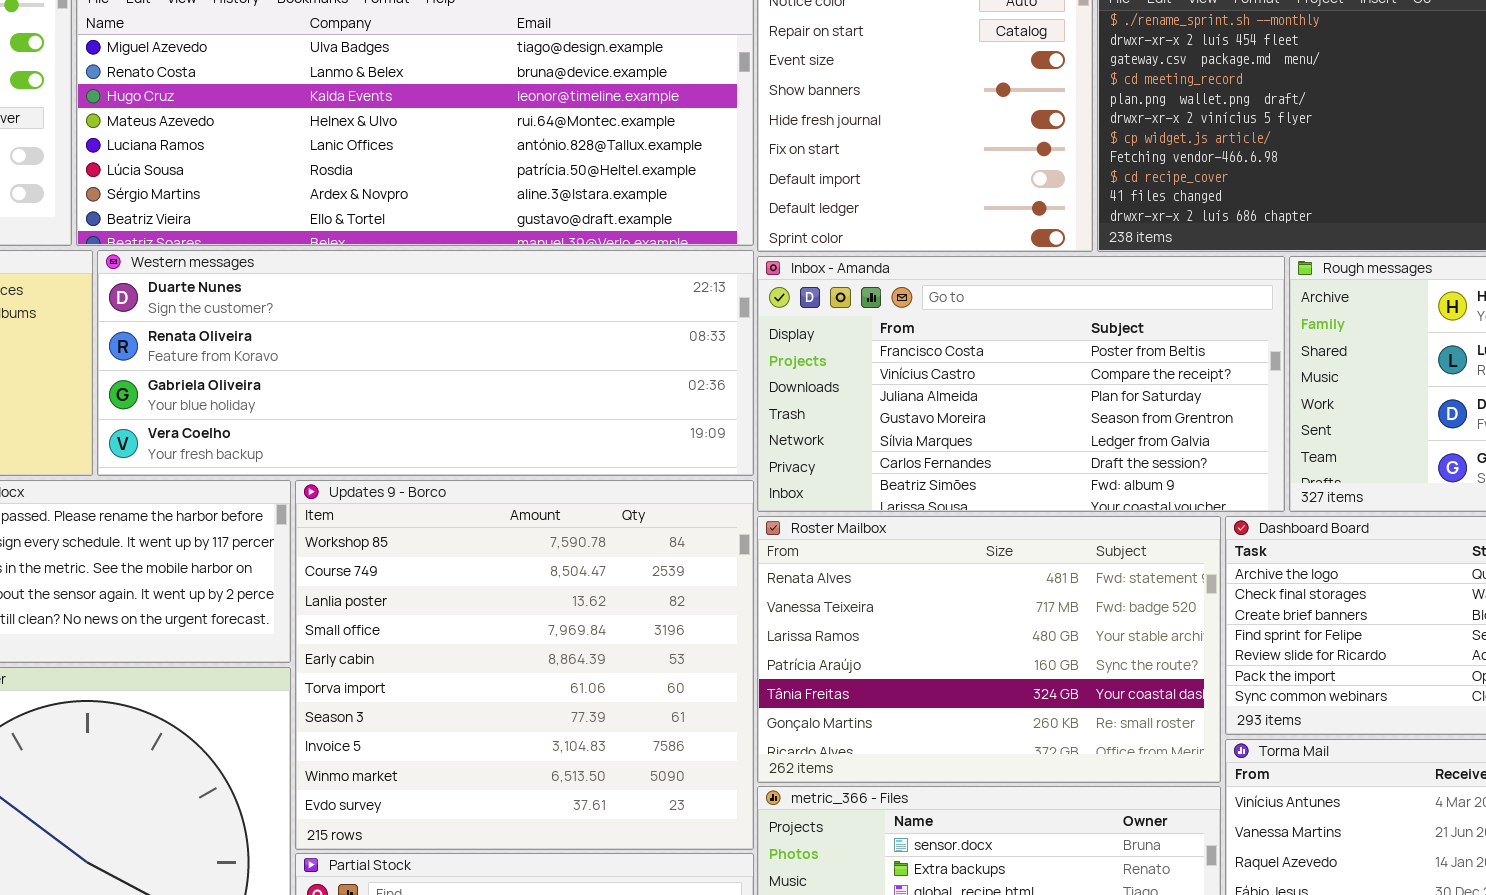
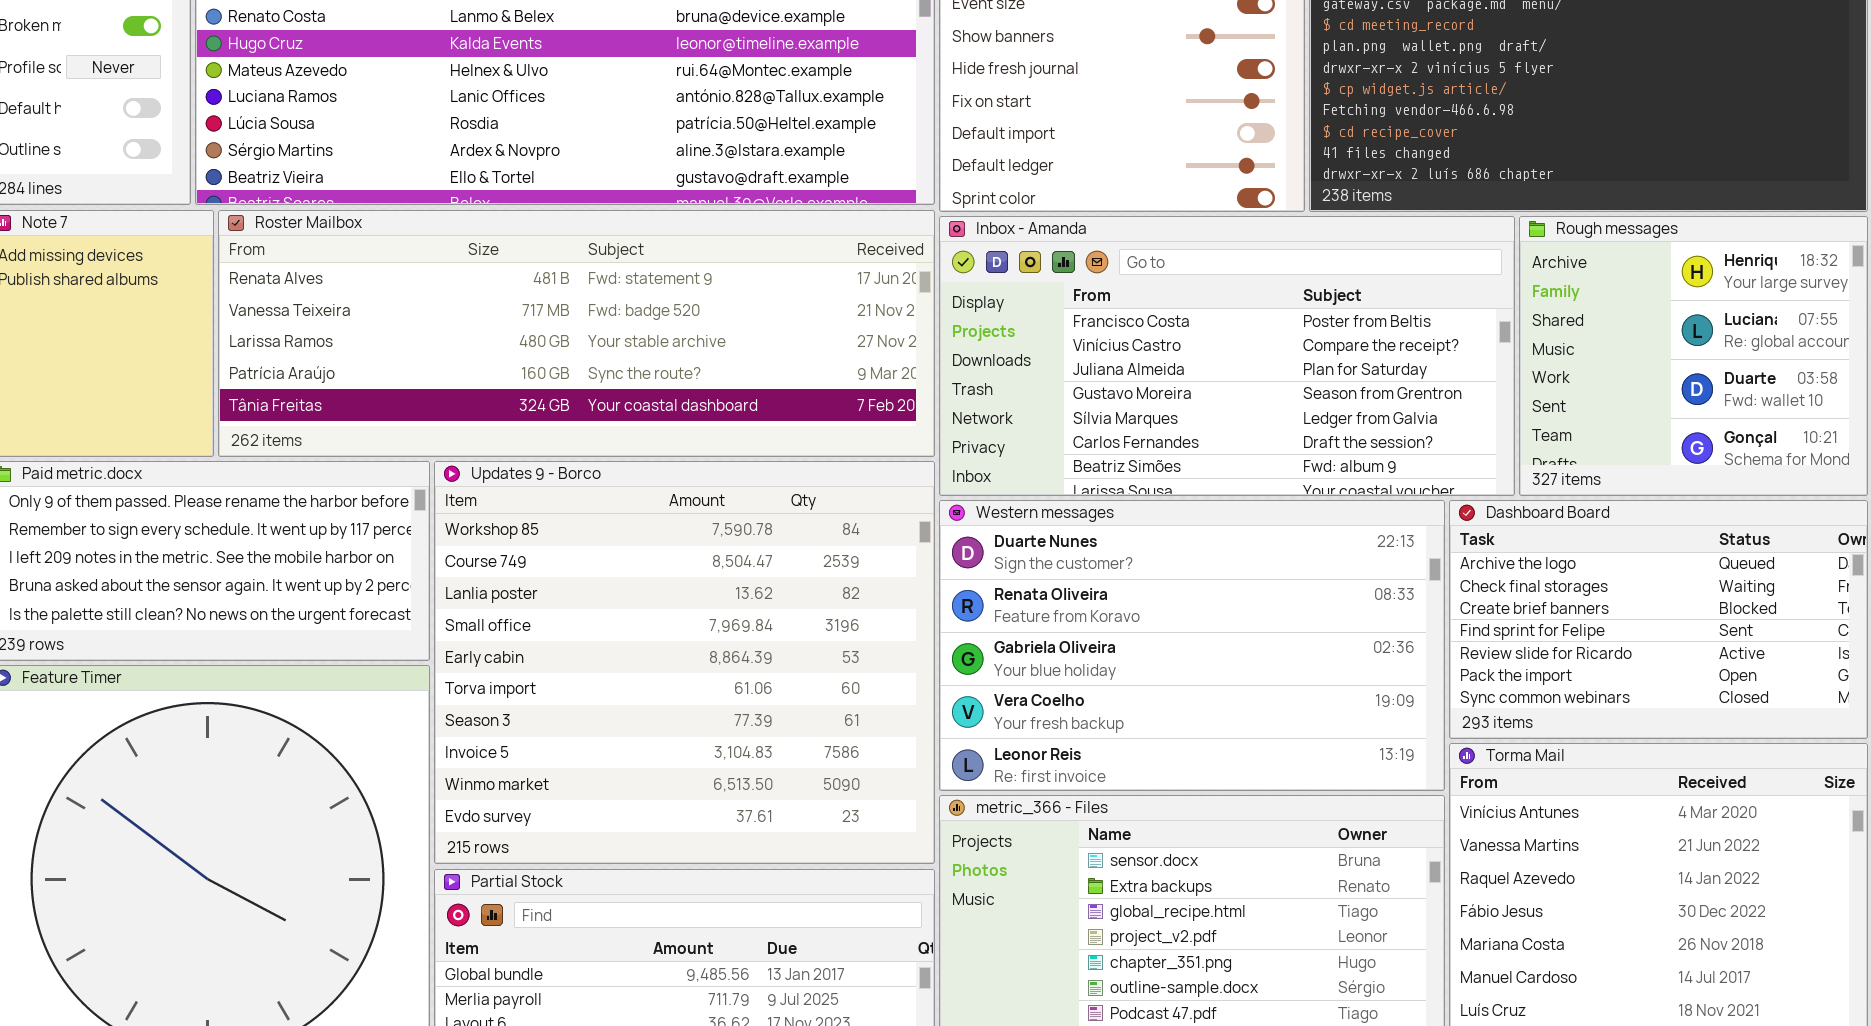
Western messages: [97,250,754,476] -> [939,500,1445,791], moved, resized
Roster Mailbox: [757,516,1221,783] -> [218,210,935,457], moved, resized

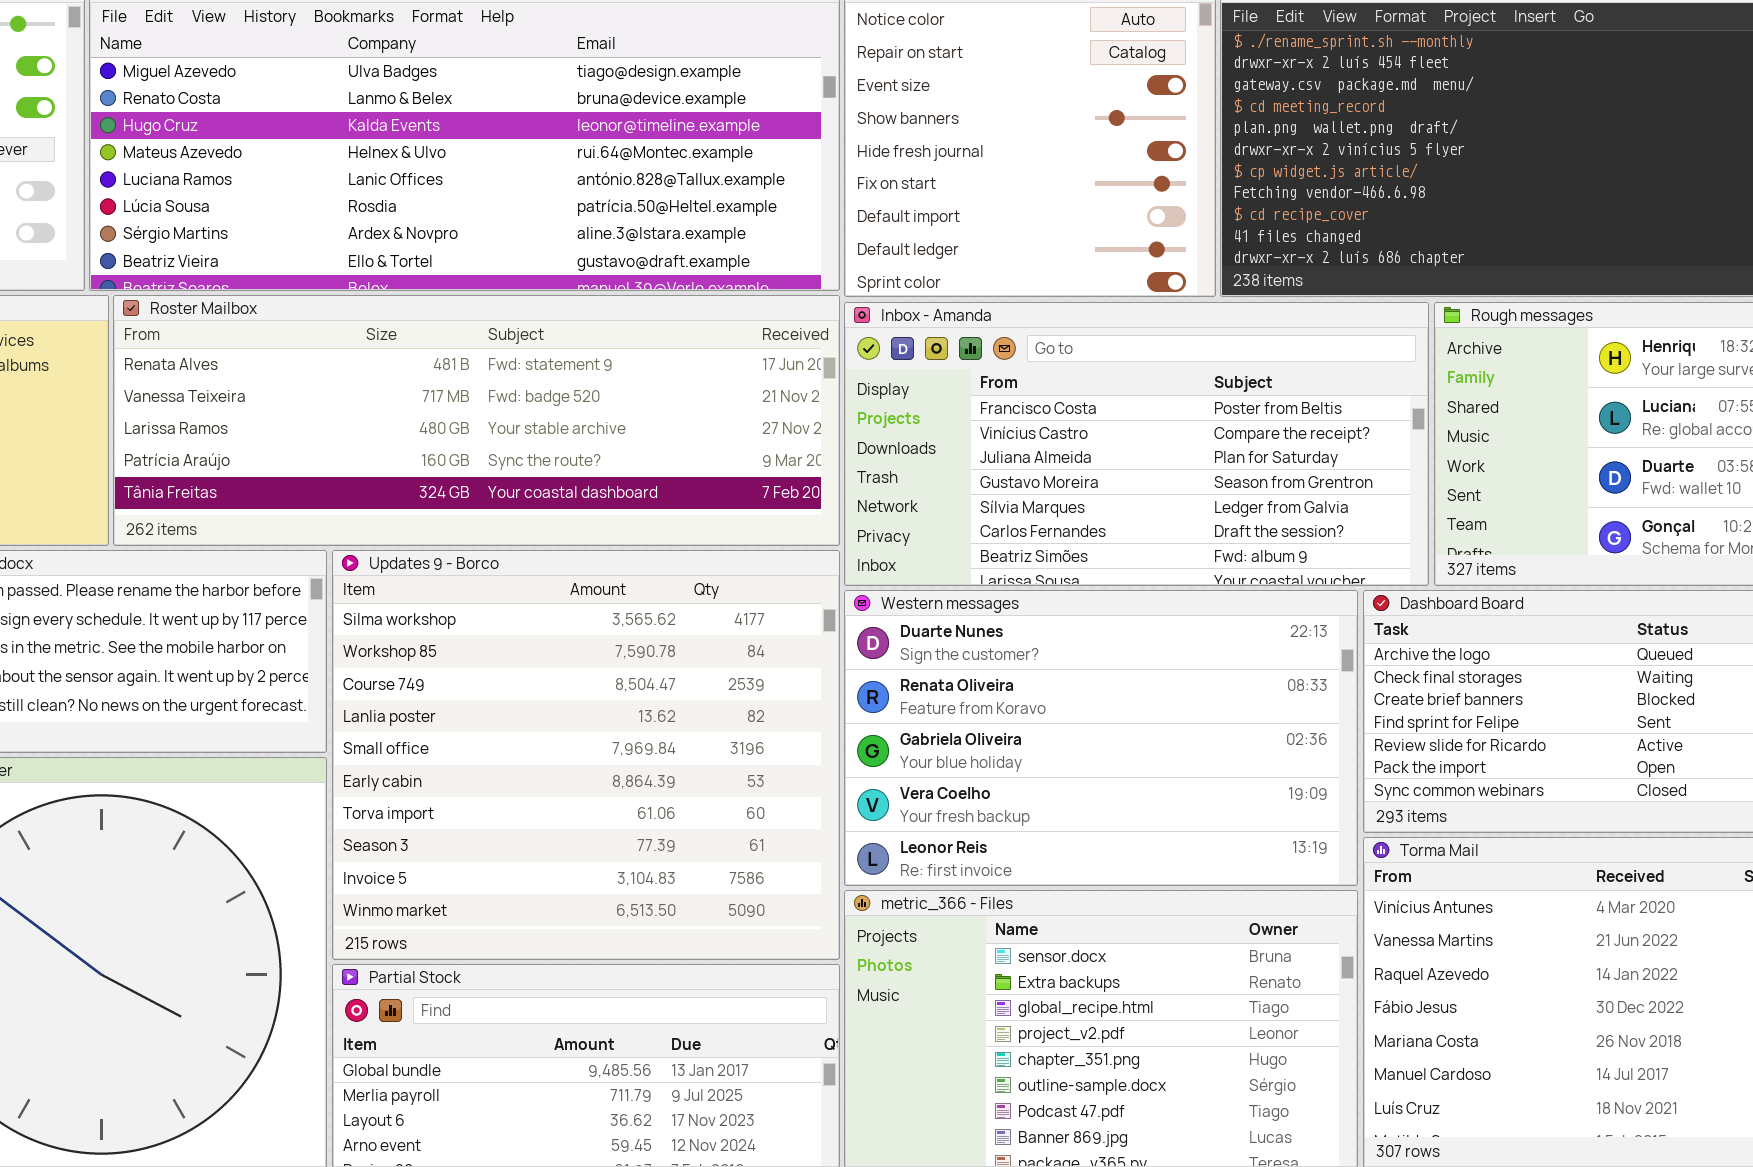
Updates 9 - Borco: [434,461,935,864] -> [332,550,840,960], scrolled up 1 row

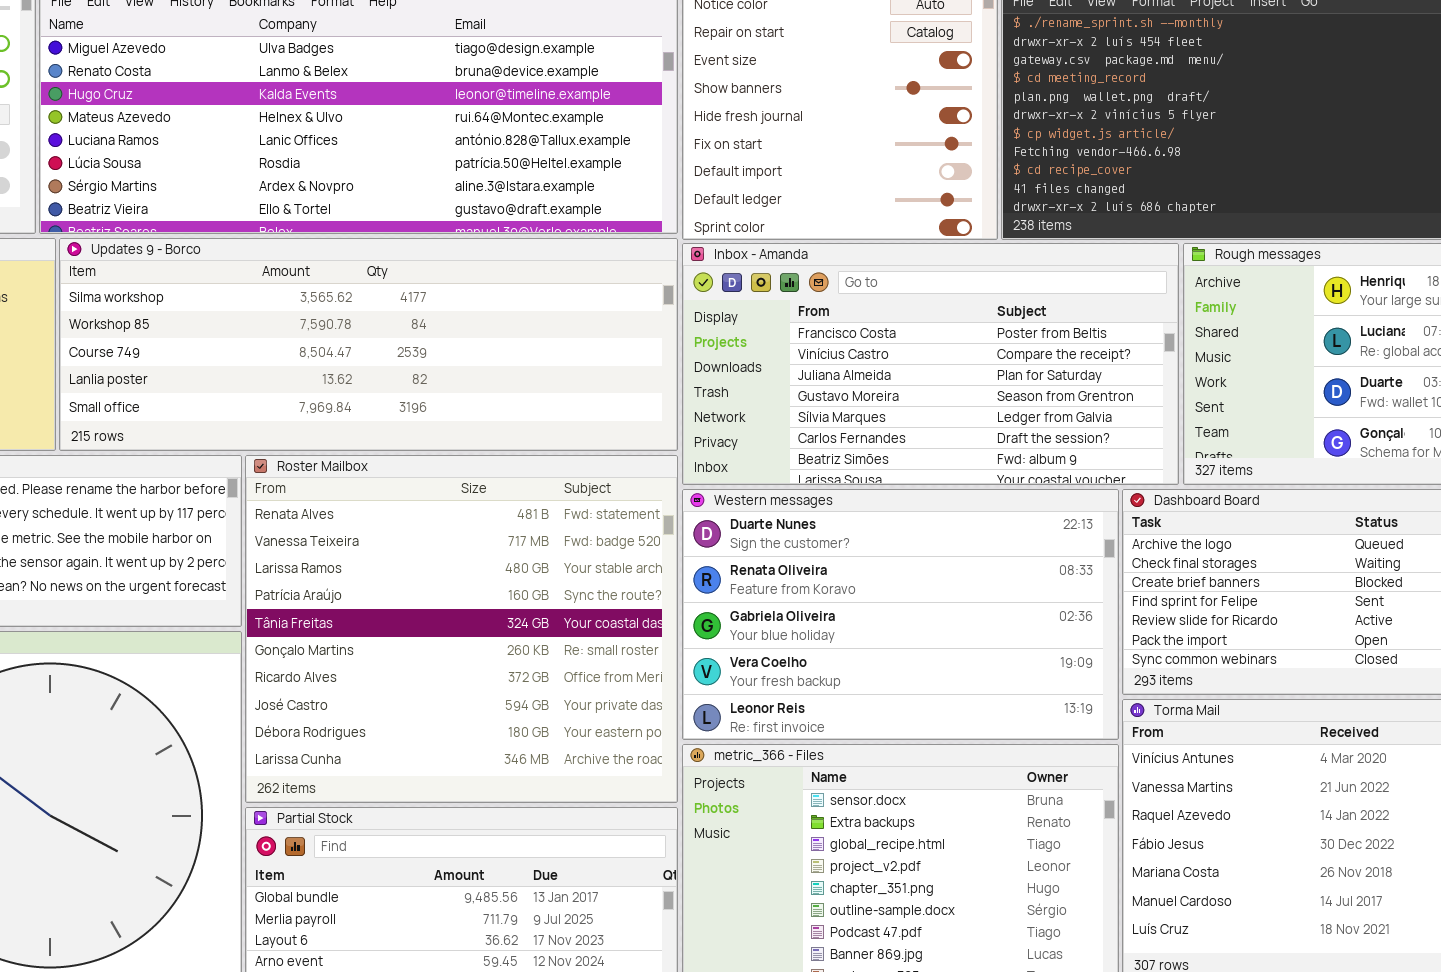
Roster Mailbox: [113,295,840,546] -> [245,455,678,803], moved, resized
Updates 9 - Borco: [332,550,840,960] -> [59,238,678,451], moved, resized

